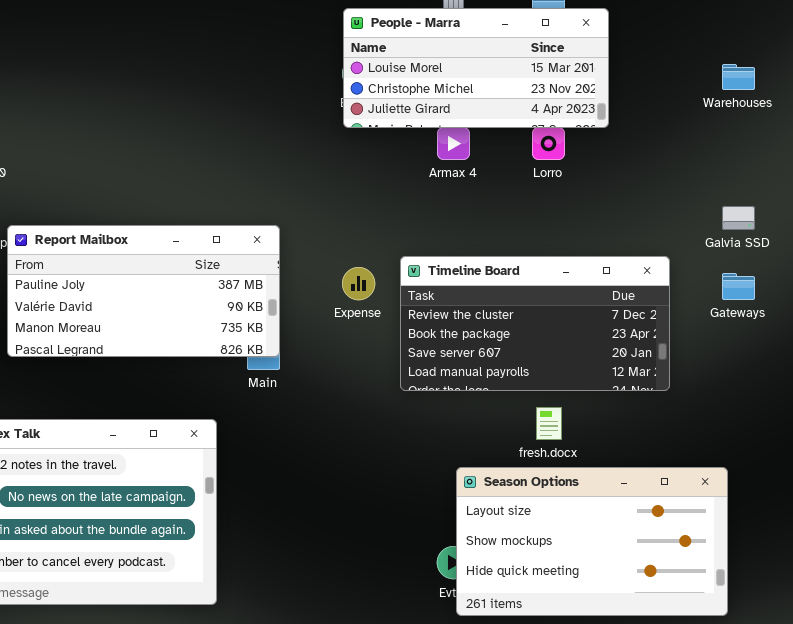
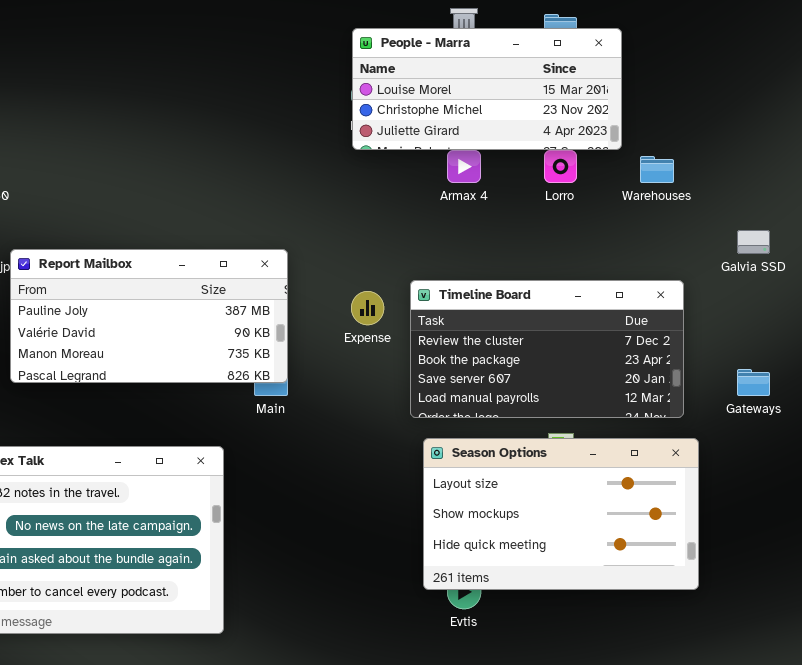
Warehouses: [722,64,755,90] -> [640,156,674,183], moved
Gateways: [722,273,755,300] -> [737,369,770,396], moved
Season Options: [456,467,728,616] -> [423,438,699,590], moved

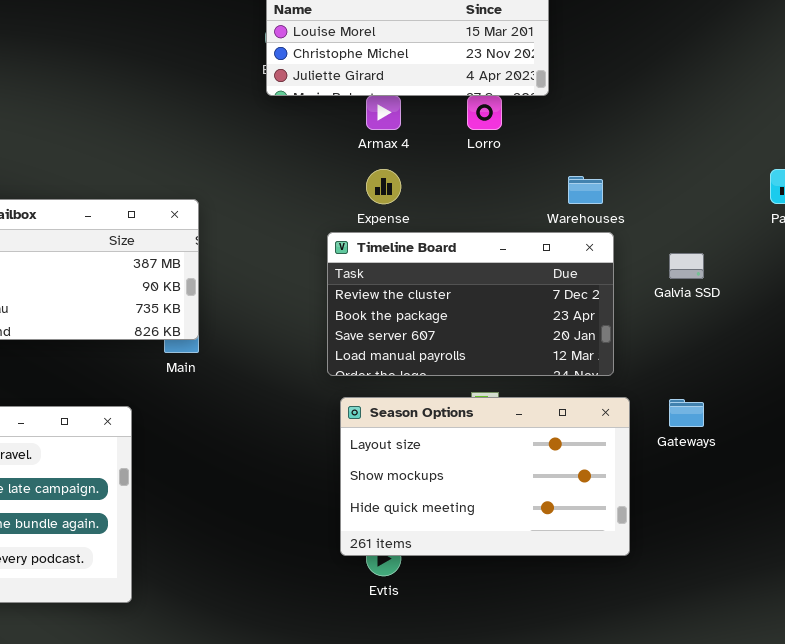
Warehouses: [640,156,674,183] -> [568,176,603,204], moved
Galvia SSD: [737,230,770,254] -> [669,253,704,279], moved
Expense: [351,291,384,325] -> [366,169,401,204], moved
Gateways: [737,369,770,396] -> [669,399,704,427], moved

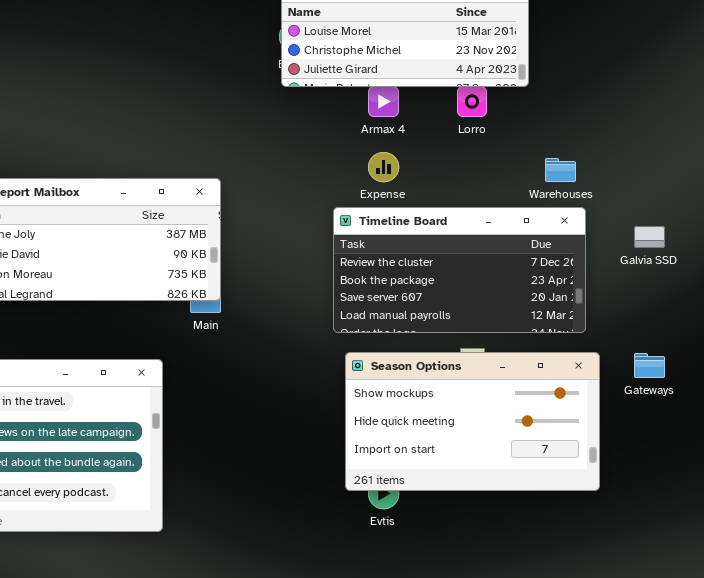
Season Options: [340,397,630,556] -> [345,352,600,491], scrolled down 1 row

